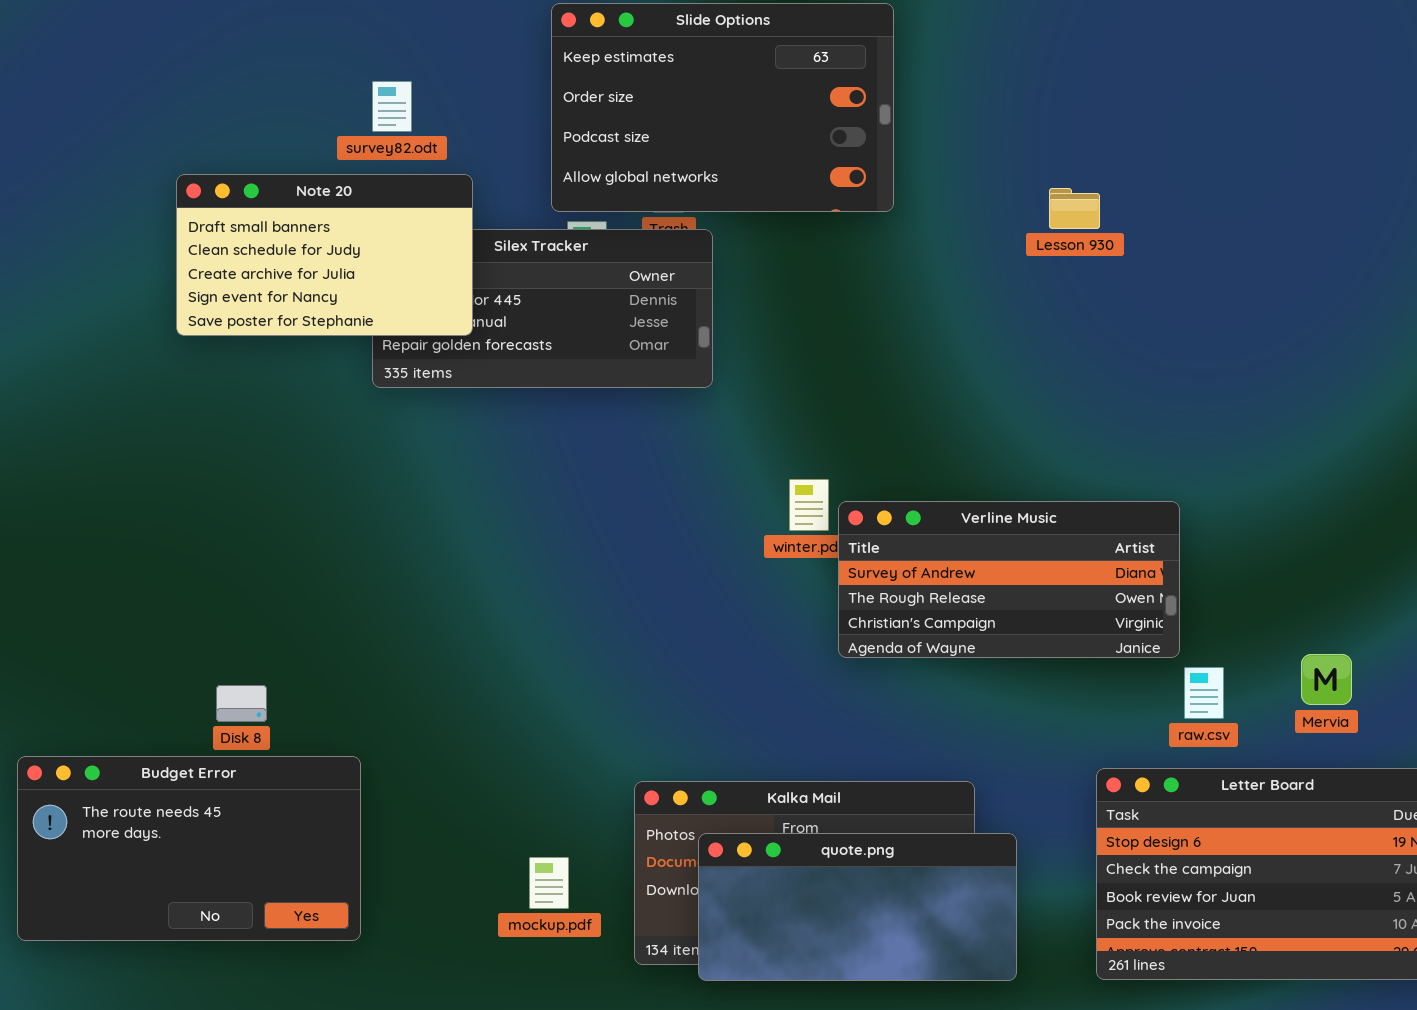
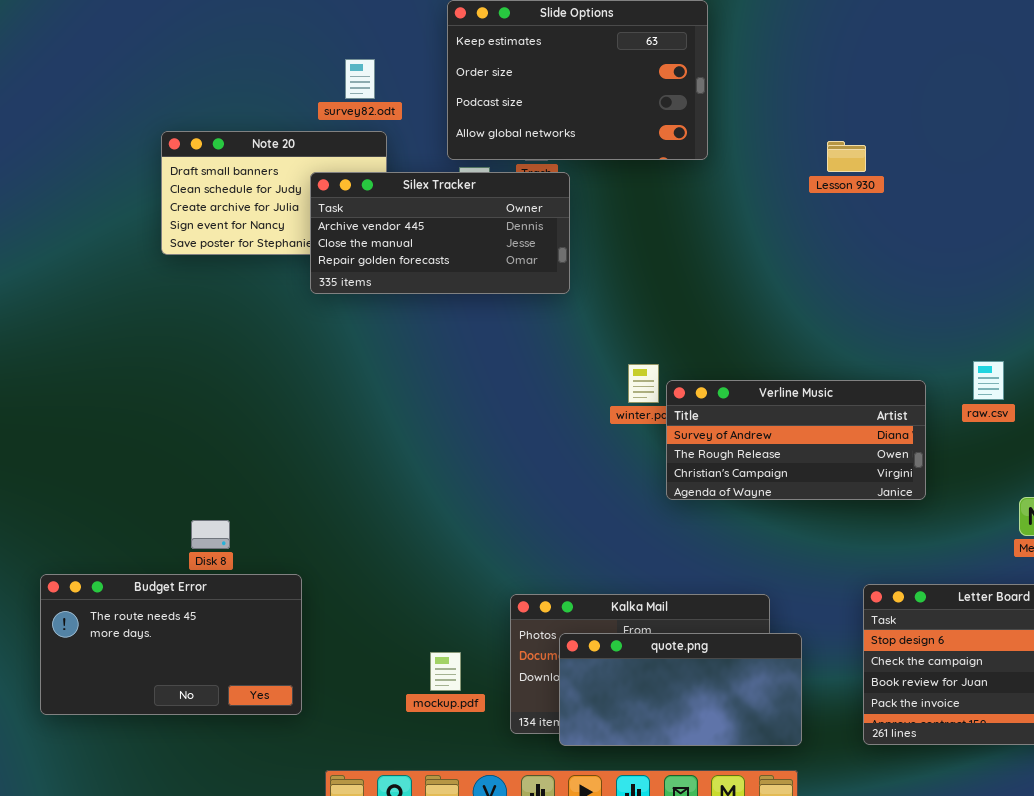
survey82.odt: [372,81,412,132] -> [345,59,375,99], moved
Silex Tracker: [372,229,713,388] -> [310,172,570,294], raised
raw.csv: [1184,667,1224,719] -> [973,361,1004,400], moved

